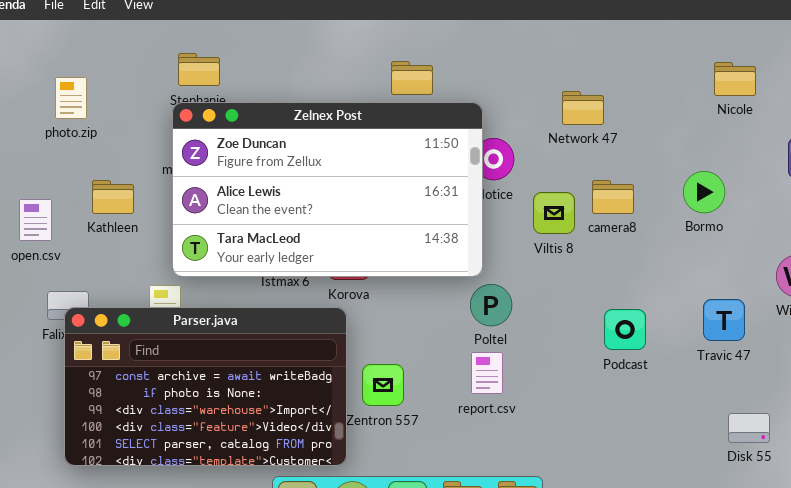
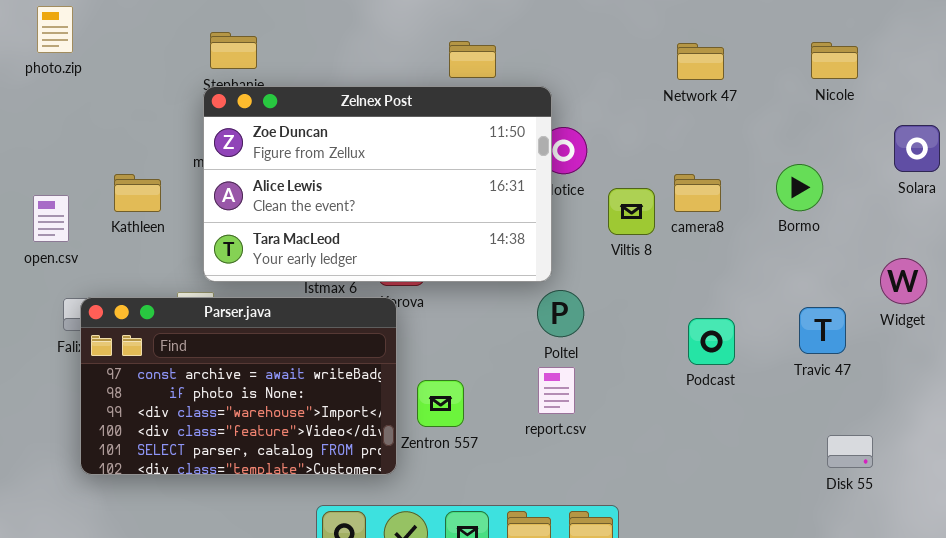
photo.zip: [55,77,87,119] -> [37,6,73,53], moved
Network 47: [562,91,604,125] -> [677,43,724,80], moved
Parser.java: [64,307,347,466] -> [80,297,397,475], moved

